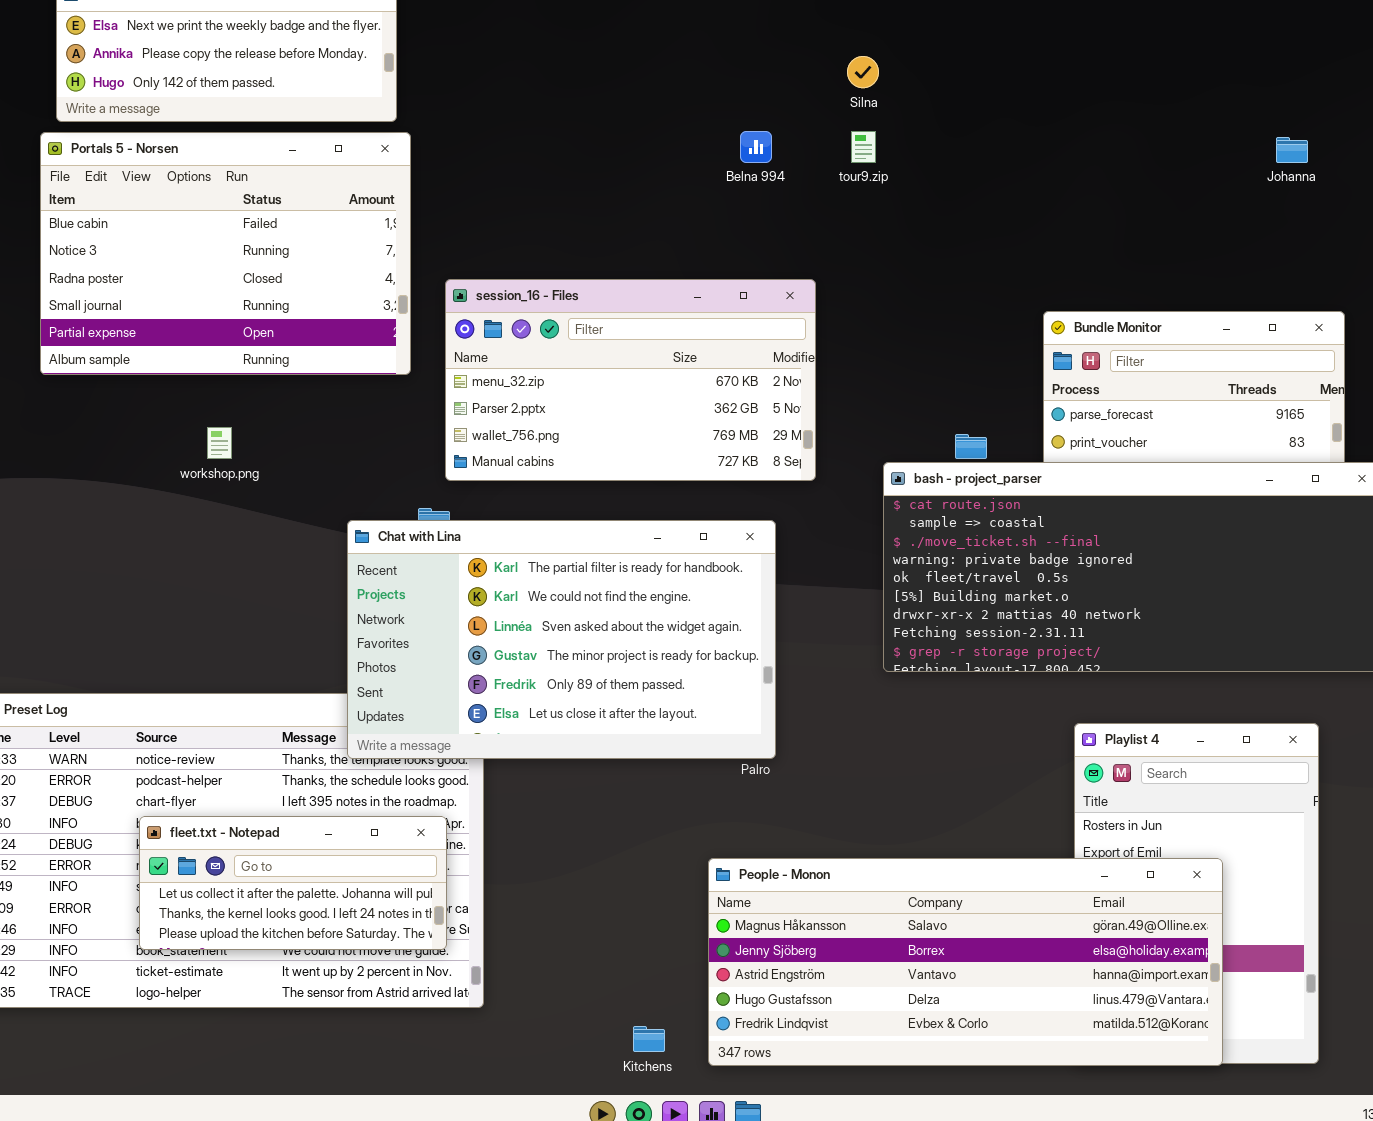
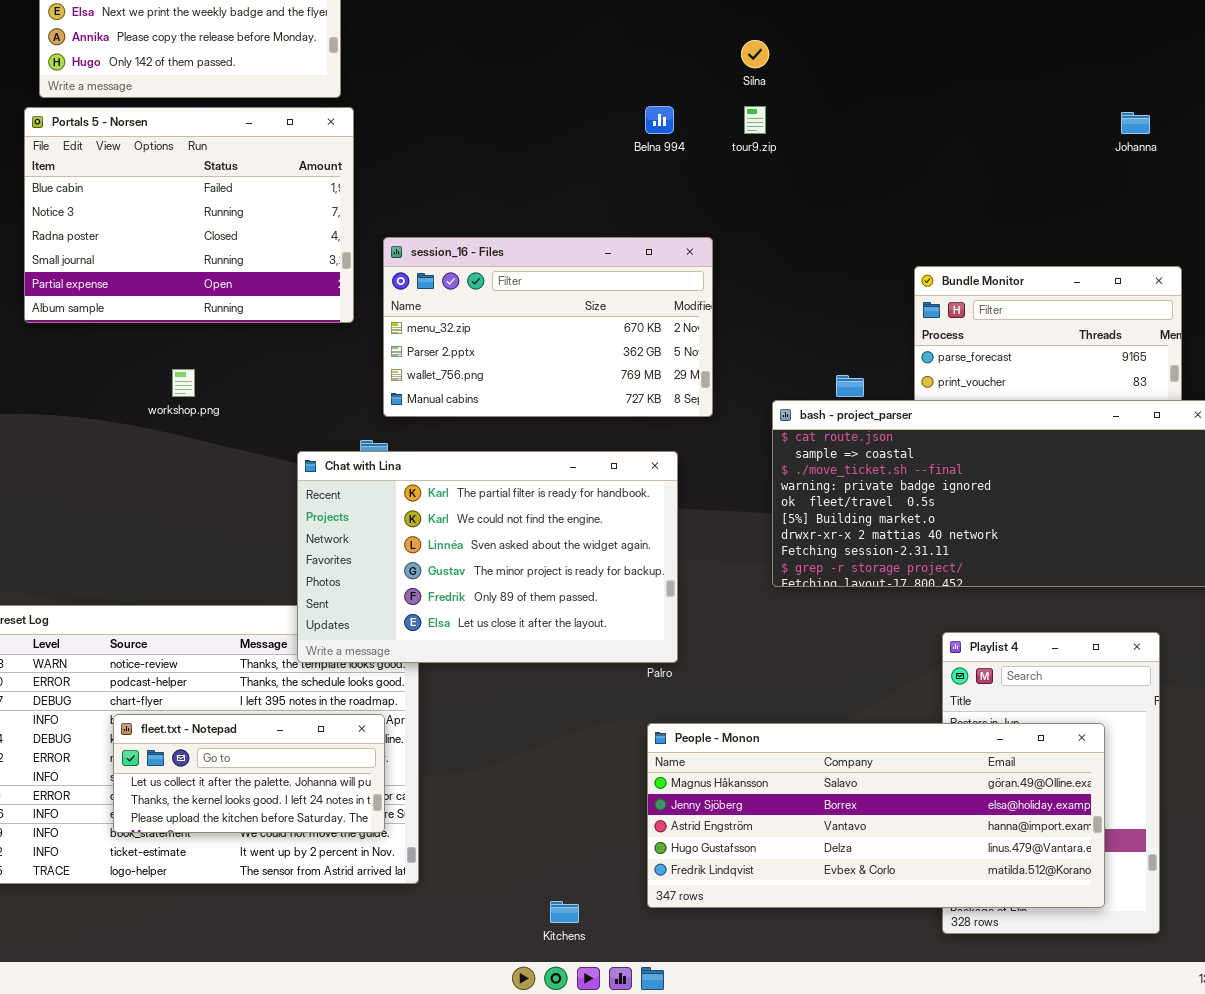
People - Monon: [708,858,1223,1066] -> [647,723,1105,908], moved

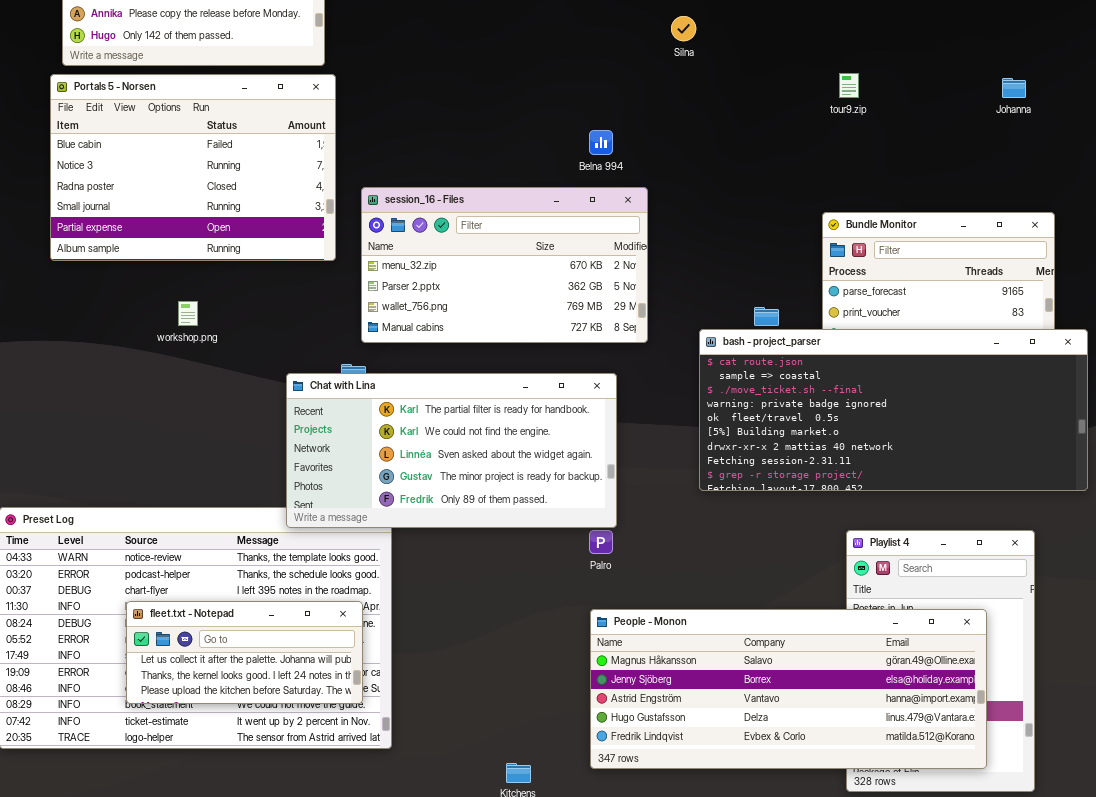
Belna 994: [645,106,674,134] -> [589,130,613,155], moved
tour9.zip: [744,106,766,134] -> [839,73,859,98], moved
Chat with Lina: [297,451,678,663] -> [286,373,617,528], resized

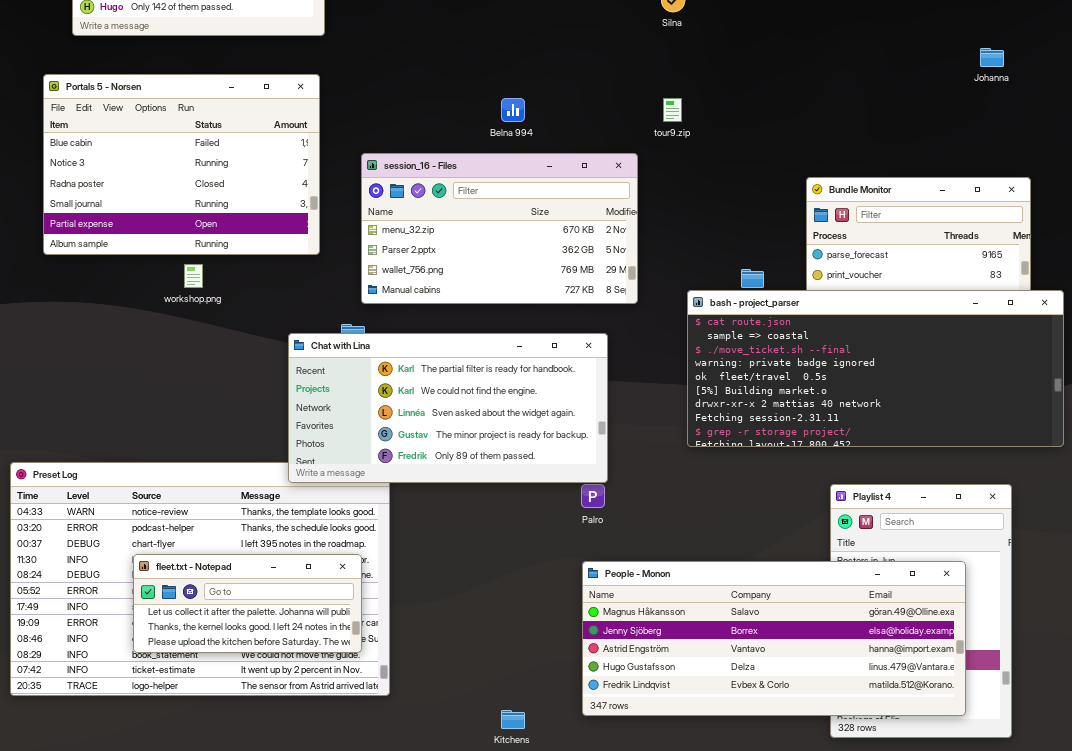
tour9.zip: [839,73,859,98] -> [663,98,682,122], moved
Portals 5 - Norsen: [50,74,336,261] -> [43,74,320,255], moved
Belna 994: [589,130,613,155] -> [501,98,525,122], moved

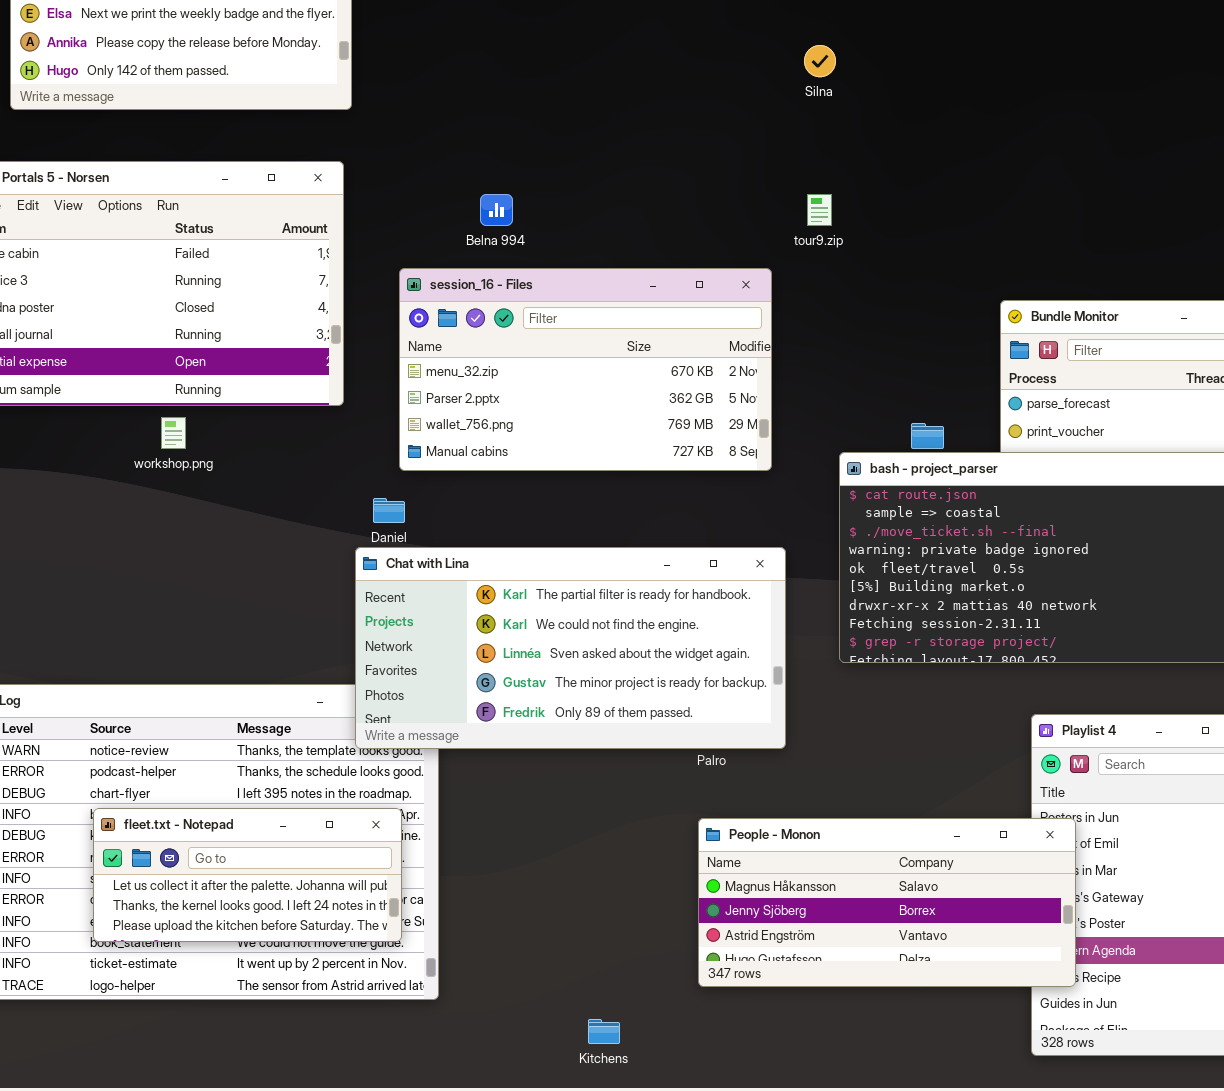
Belna 994: [501,98,525,122] -> [480,194,513,226], moved
Chat with Lina: [288,333,608,483] -> [355,547,786,749], moved
People - Monon: [582,561,966,716] -> [698,818,1076,987], resized

